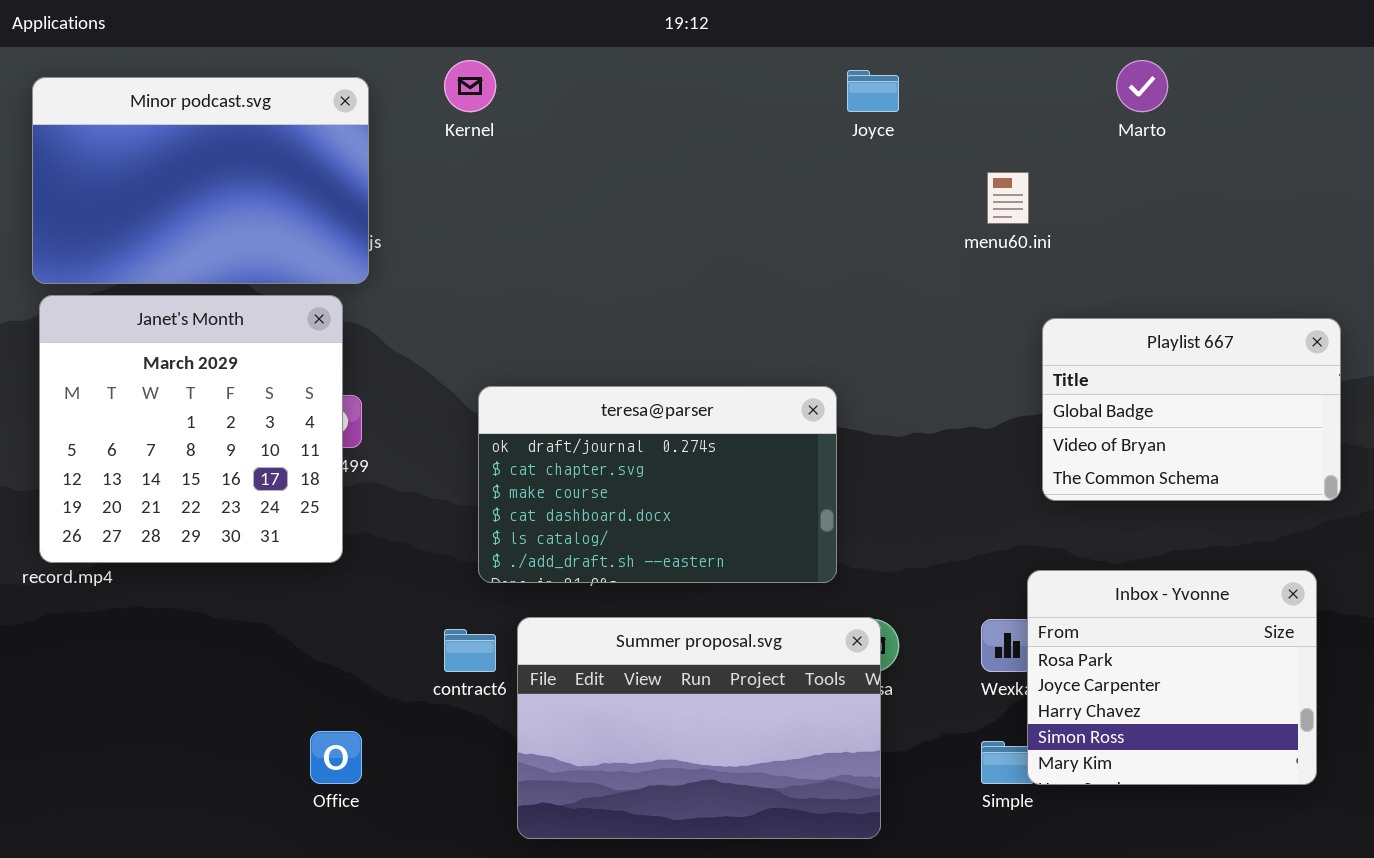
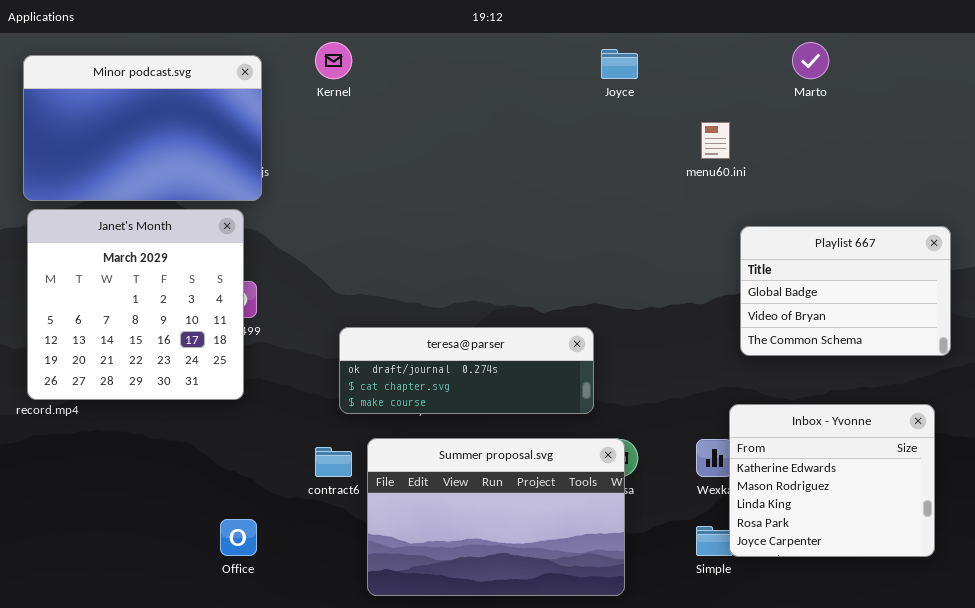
teresa@parser: [478,386,837,583] -> [339,327,594,414], resized
Inbox - Yvonne: [1027,570,1317,785] -> [729,404,935,557], scrolled up 3 rows

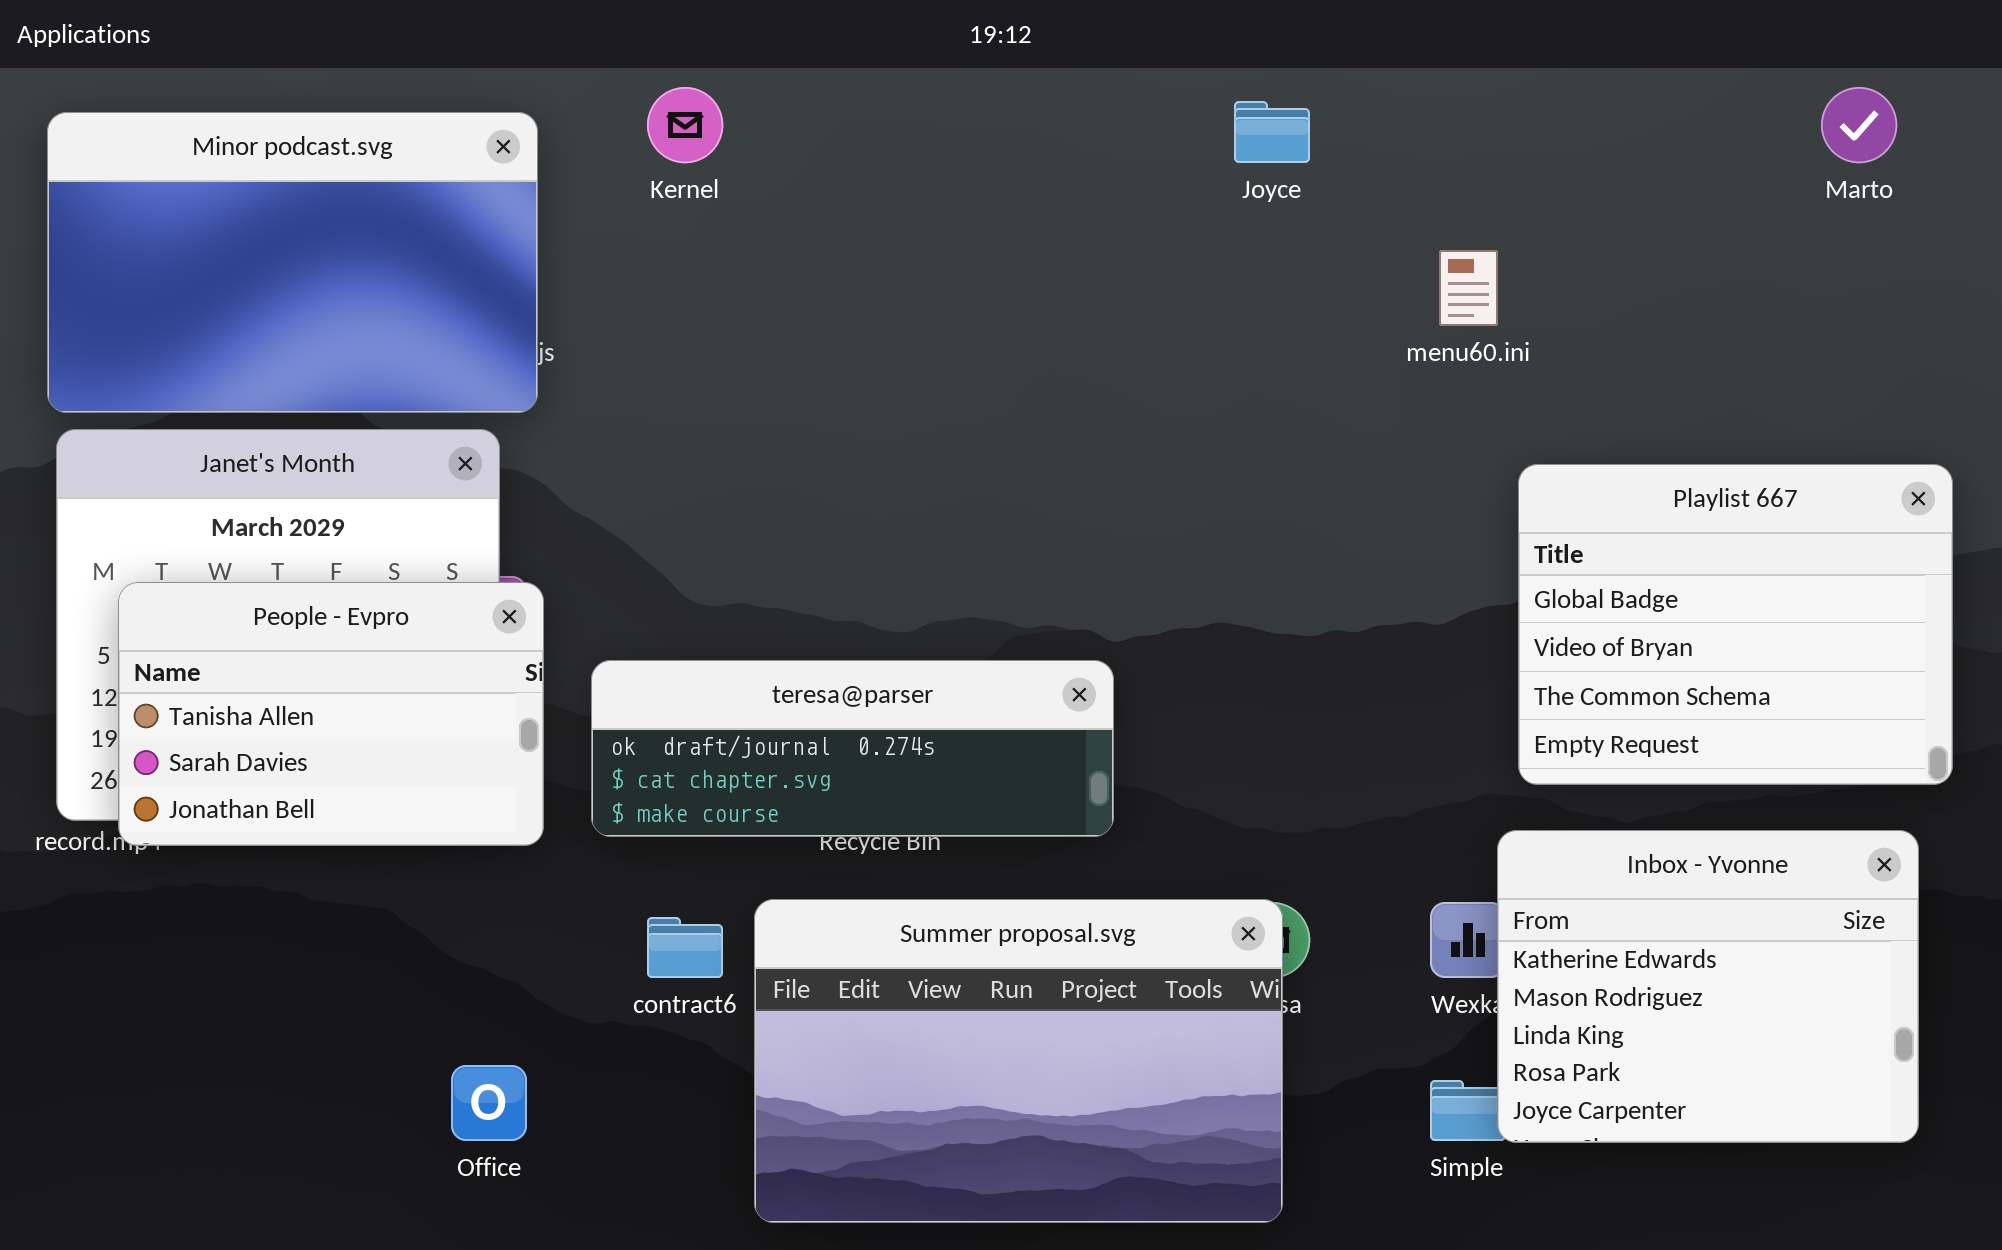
Marto: [792,42,829,79] -> [1821,87,1897,163], moved
Playlist 667: [740,226,951,356] -> [1518,464,1953,785], resized
People - Evpro: none -> [118,582,544,846], opened
teresa@parser: [339,327,594,414] -> [591,660,1114,837], moved

